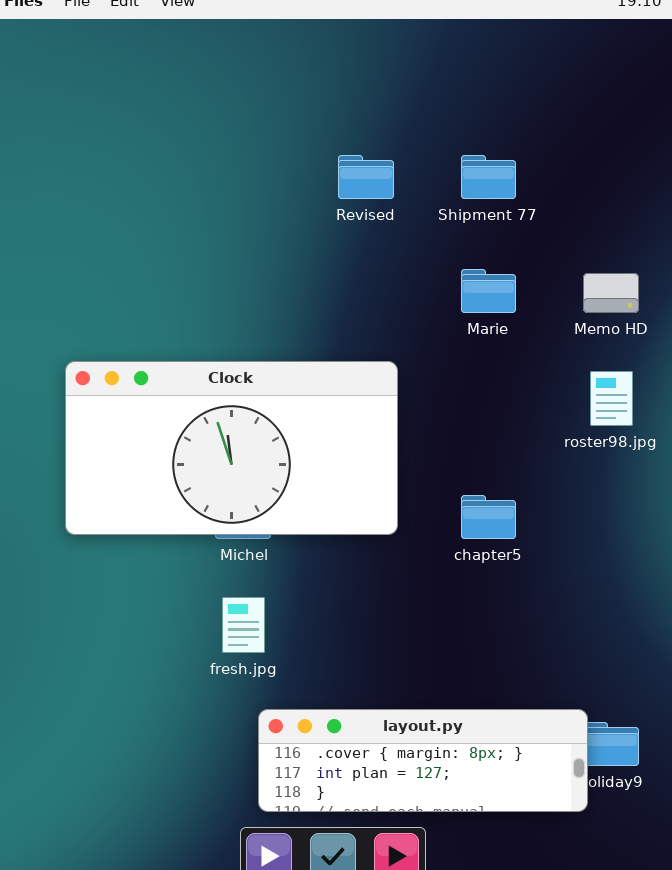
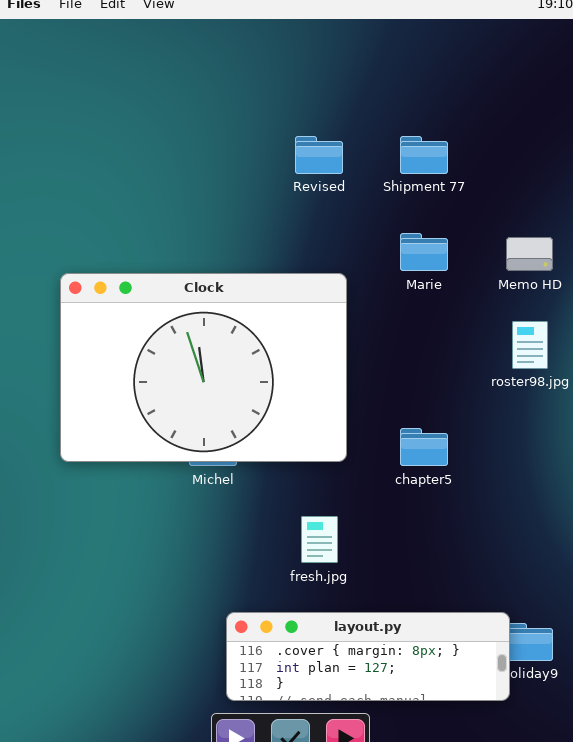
Clock: [65,361,398,535] -> [60,273,347,462], resized
fresh.jpg: [222,597,265,653] -> [301,516,338,563], moved

